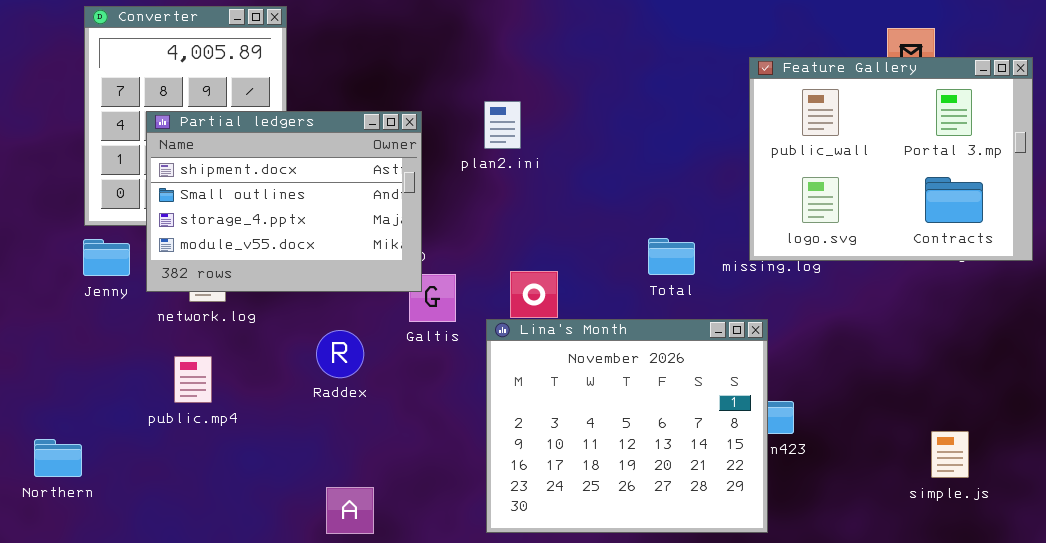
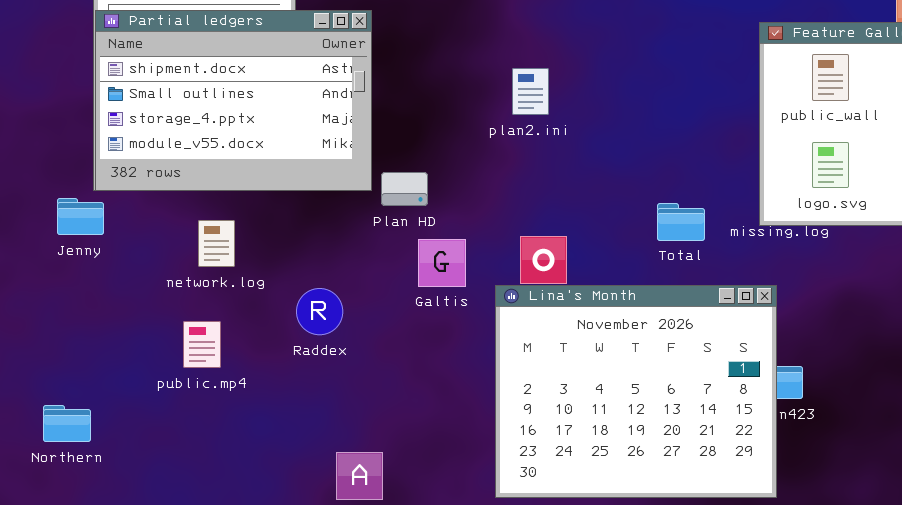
plan2.ini: [484,101,521,149] -> [512,68,549,115], moved
Partial ledgers: [146,111,422,292] -> [95,10,372,191], moved
Jenny: [83,239,130,276] -> [57,198,104,235], moved
Raddex: [316,330,364,378] -> [296,288,343,335], moved

